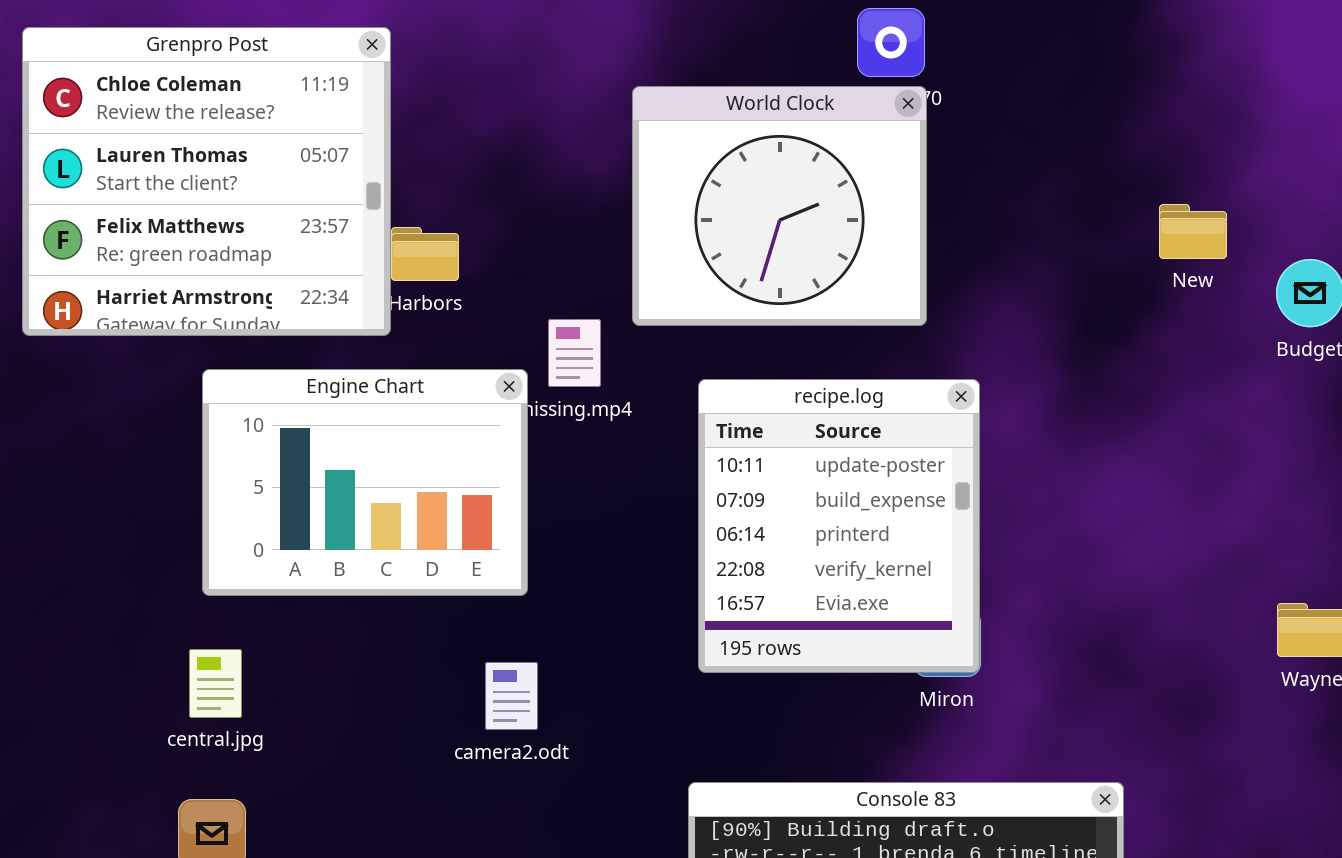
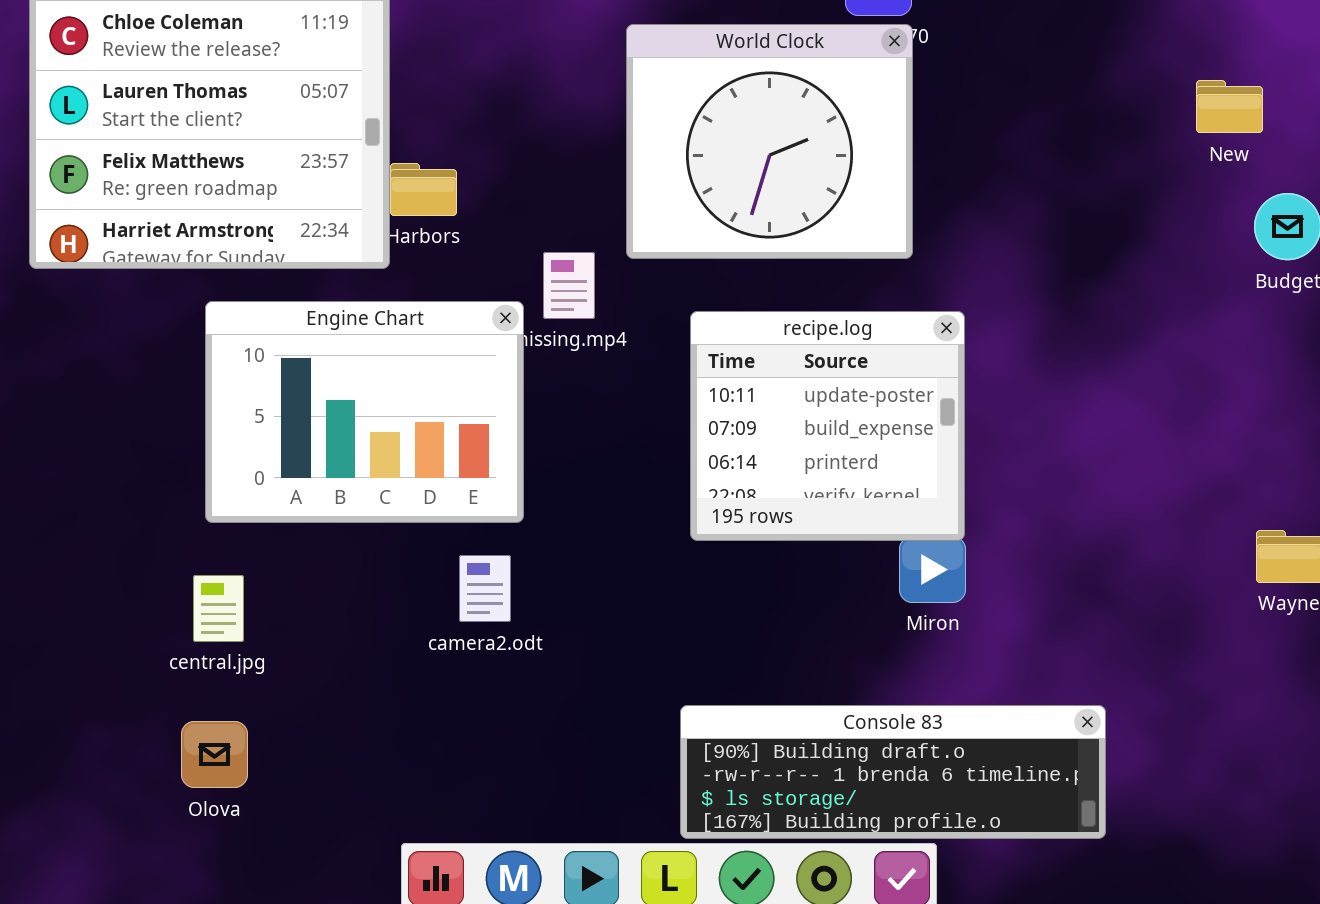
New: [1159,204,1227,259] -> [1196,80,1263,133], moved
recipe.log: [698,379,980,673] -> [690,311,965,541], resized
camera2.odt: [485,662,538,730] -> [459,555,511,622], moved

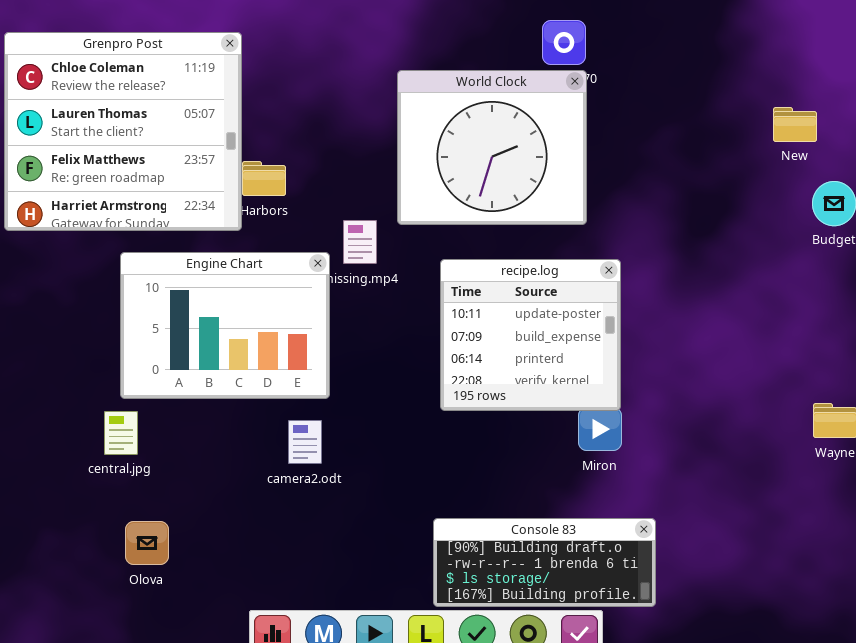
central.jpg: [193,575,244,642] -> [104,411,138,455], moved
Console 83: [680,705,1106,839] -> [433,518,656,607], resized
Olova: [181,721,248,788] -> [125,521,169,565], moved

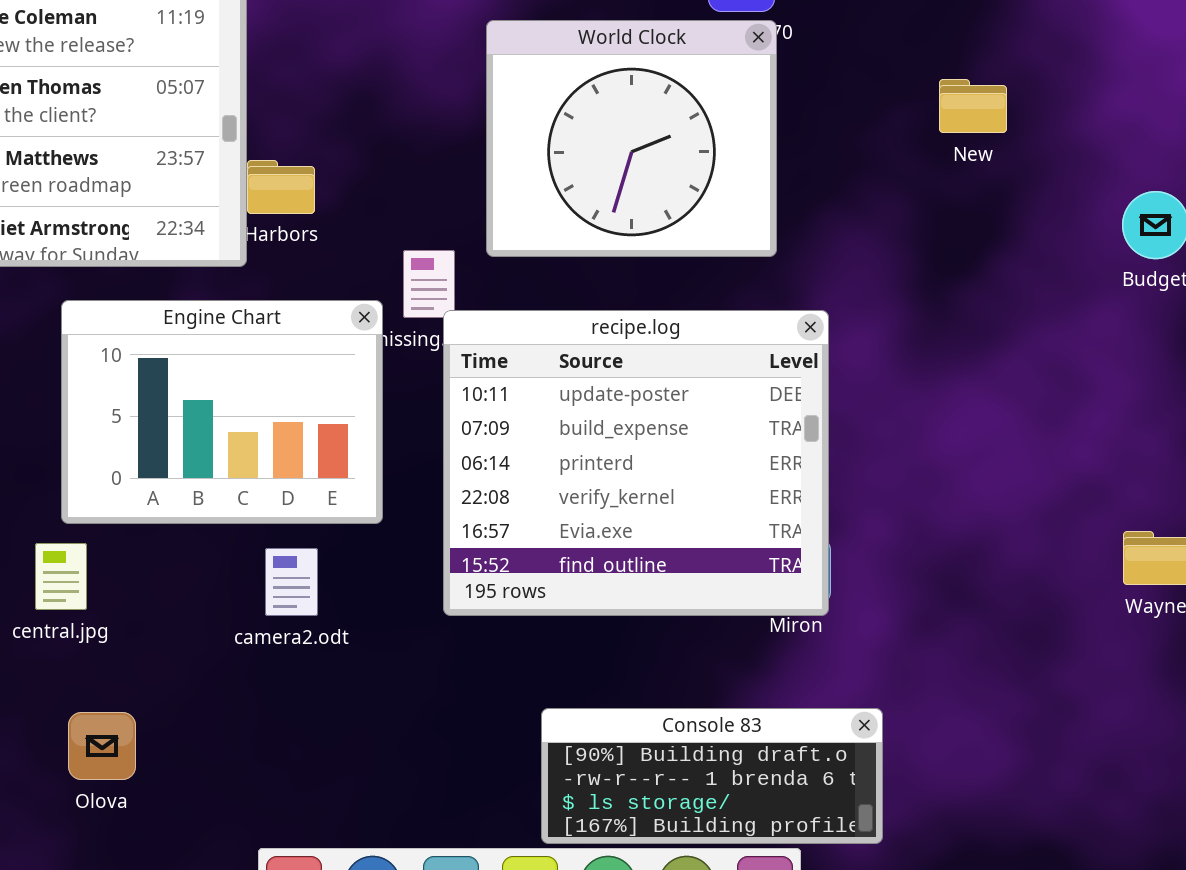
New: [773,107,817,142] -> [939,79,1007,133], moved
recipe.log: [440,259,621,411] -> [443,310,829,616], resized
camera2.odt: [288,420,322,464] -> [265,548,318,616], moved

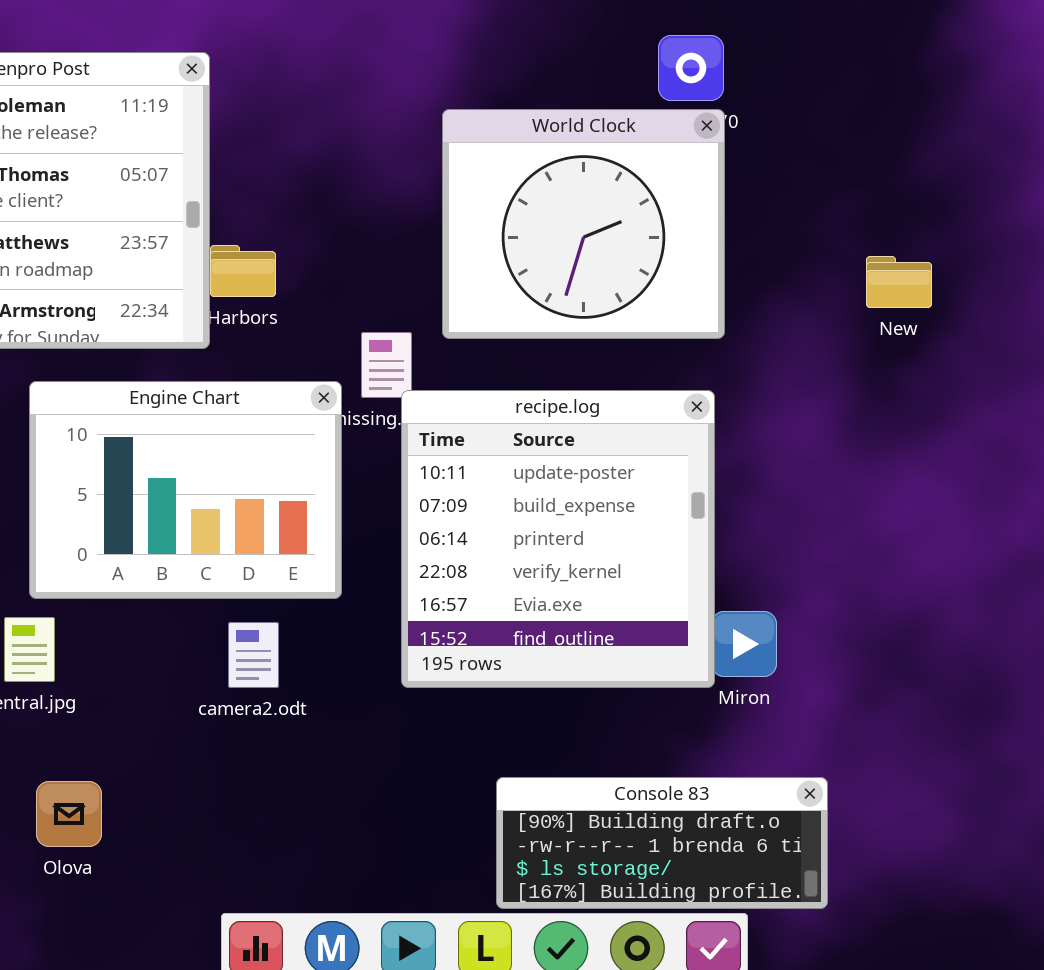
New: [939,79,1007,133] -> [866,256,932,308], moved
recipe.log: [443,310,829,616] -> [401,390,715,688], resized

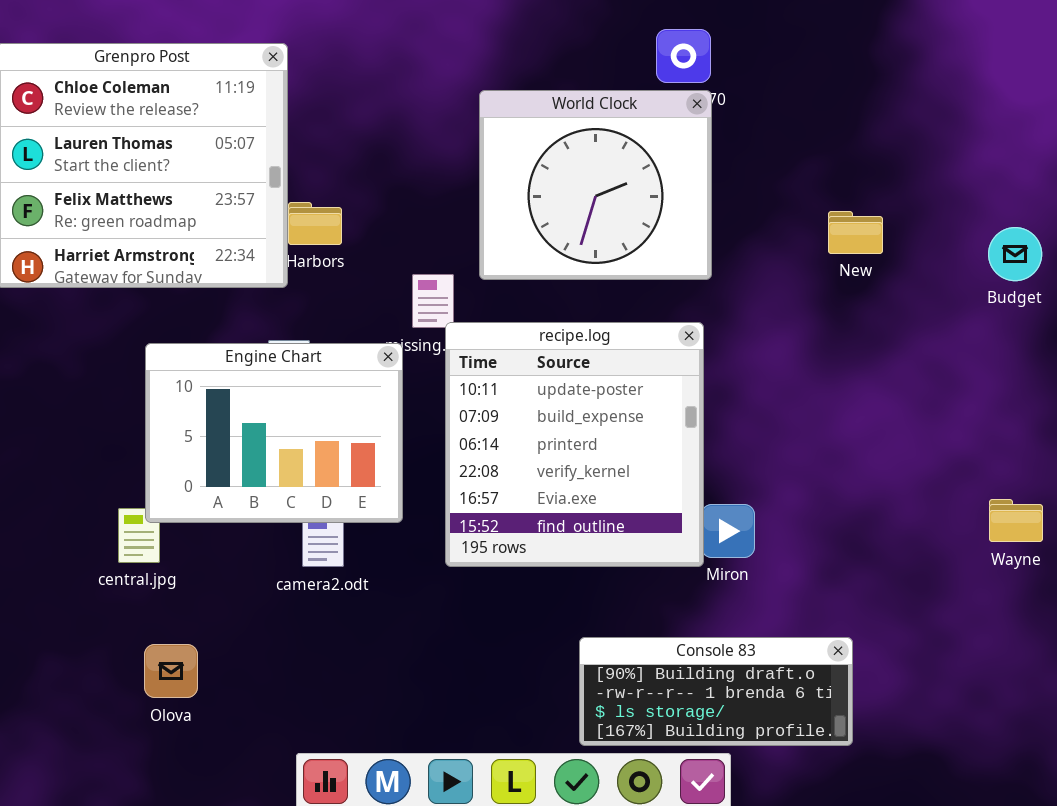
Engine Chart: [29,381,342,599] -> [145,343,403,523], moved
Console 83: [496,777,828,909] -> [579,637,853,746], moved

